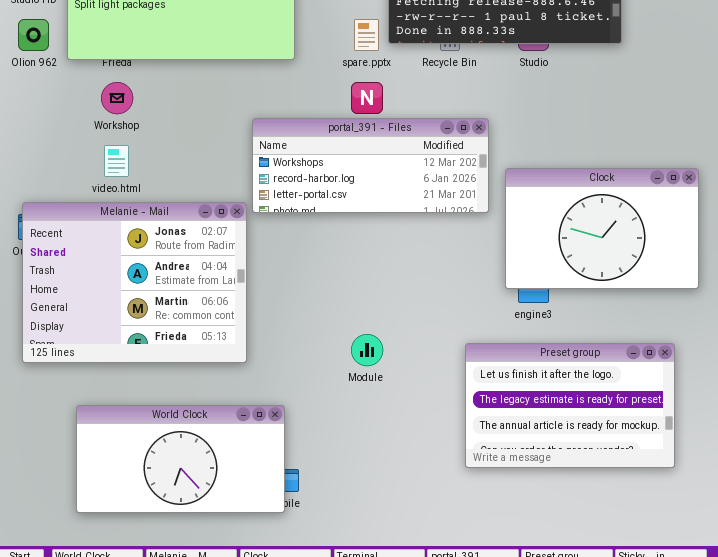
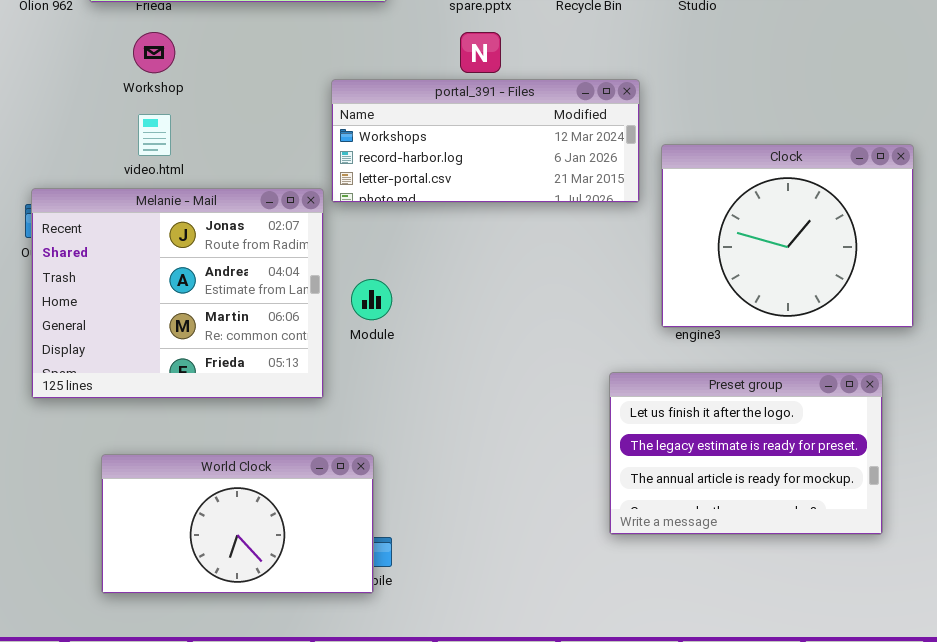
Clock: [505,168,699,289] -> [661,144,914,328], resized
Module: [351,334,383,366] -> [351,279,392,320], moved

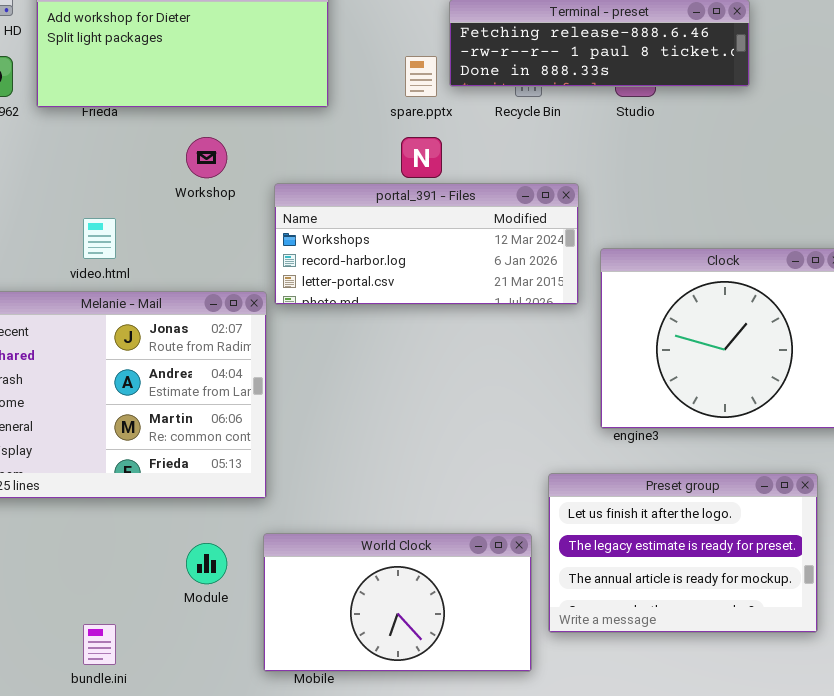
Workshop: [133,32,175,73] -> [186,137,227,178], moved
Module: [351,279,392,320] -> [186,543,227,584], moved
World Clock: [101,454,374,594] -> [263,533,532,672], moved

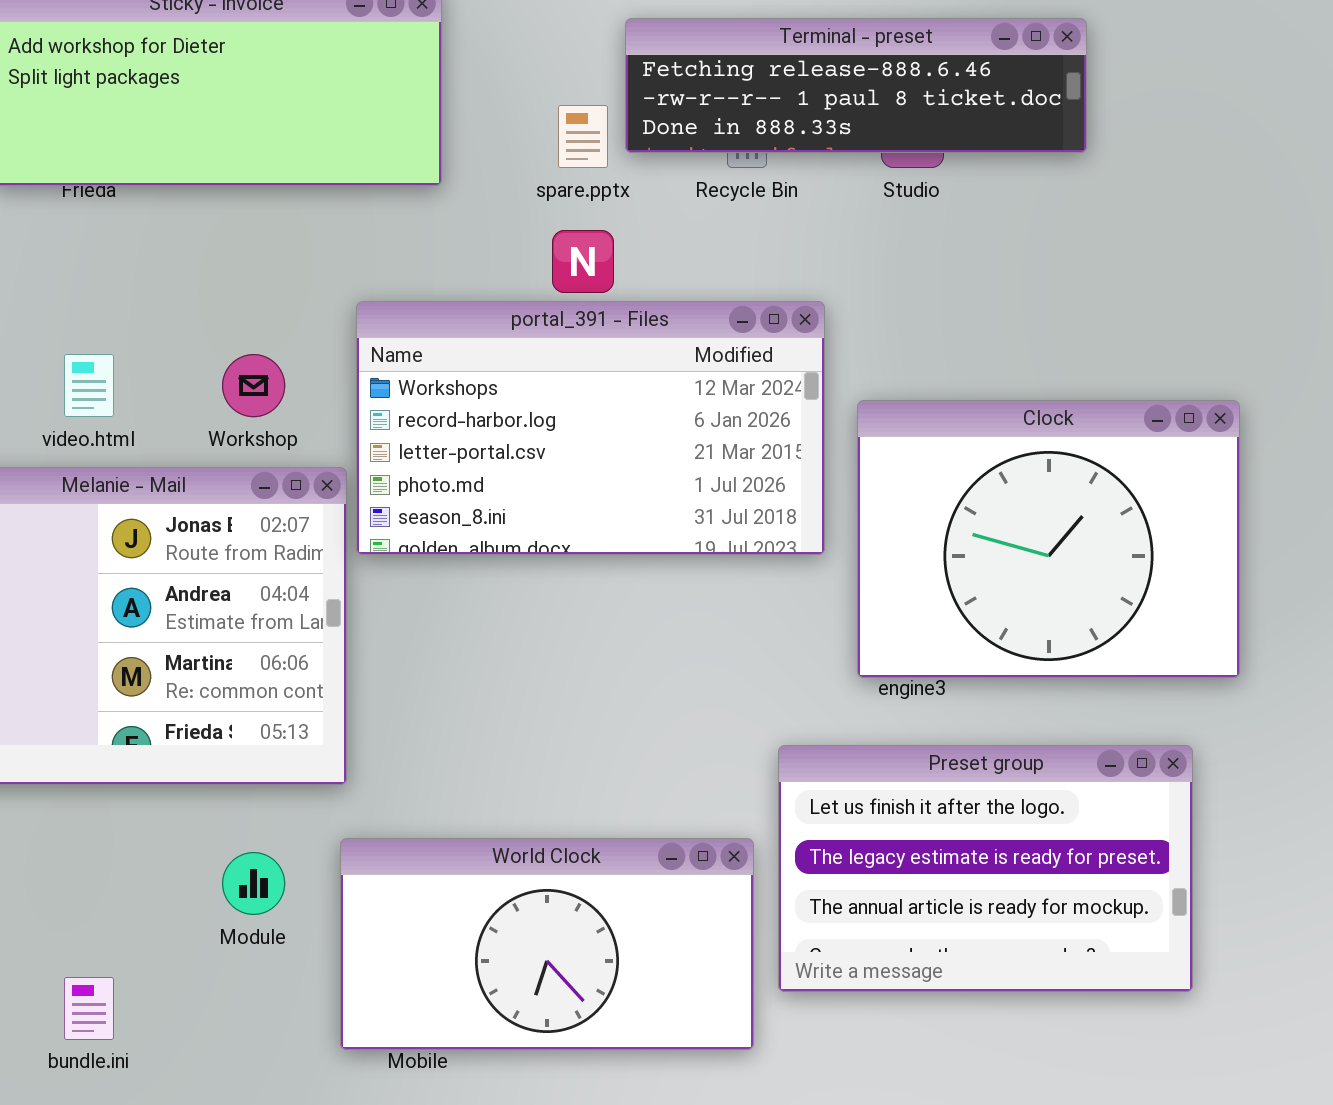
Workshop: [186,137,227,178] -> [222,354,285,417], moved
portal_391 - Files: [274,183,579,305] -> [356,301,825,555], resized

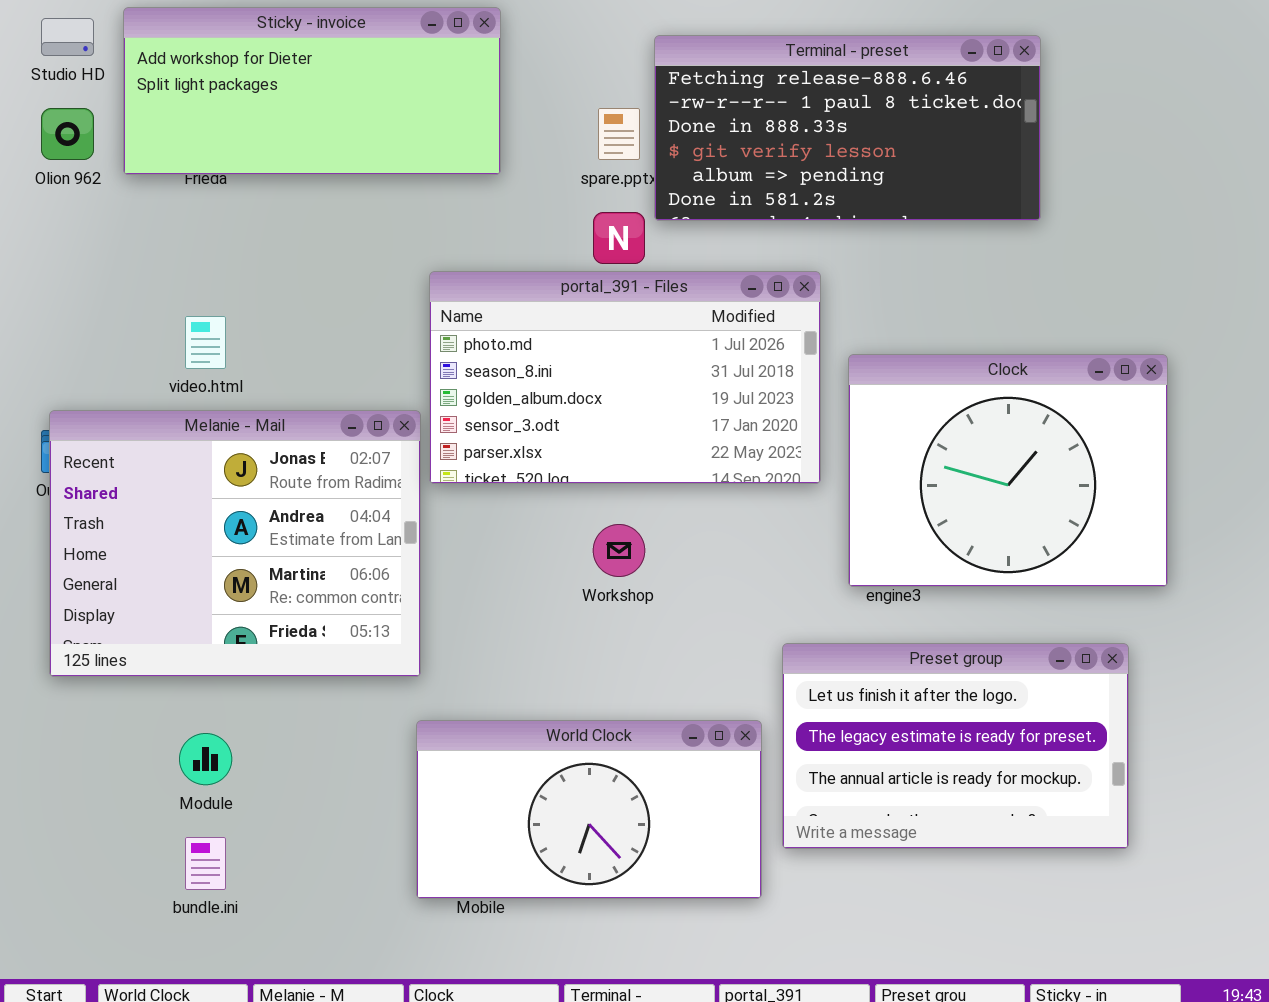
Terminal - preset: [625,18,1087,153] -> [654,35,1041,221], resized
portal_391 - Files: [356,301,825,555] -> [429,271,821,484], scrolled down 3 rows
Workshop: [222,354,285,417] -> [593,524,645,577], moved
Module: [222,852,285,915] -> [179,733,232,785], moved

